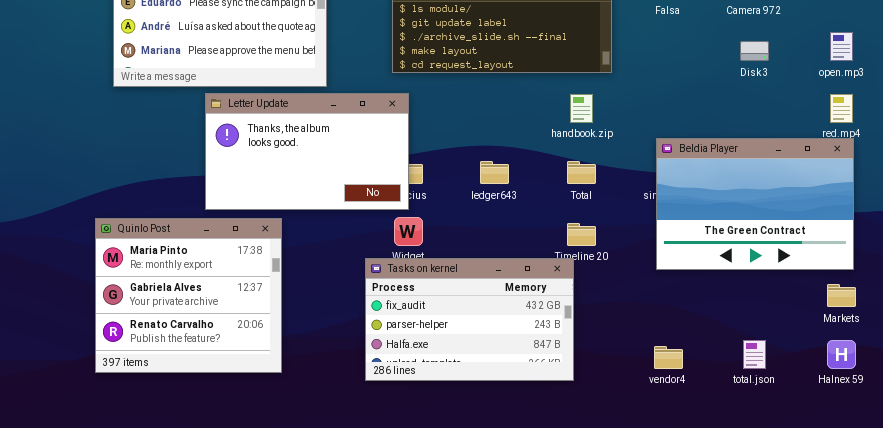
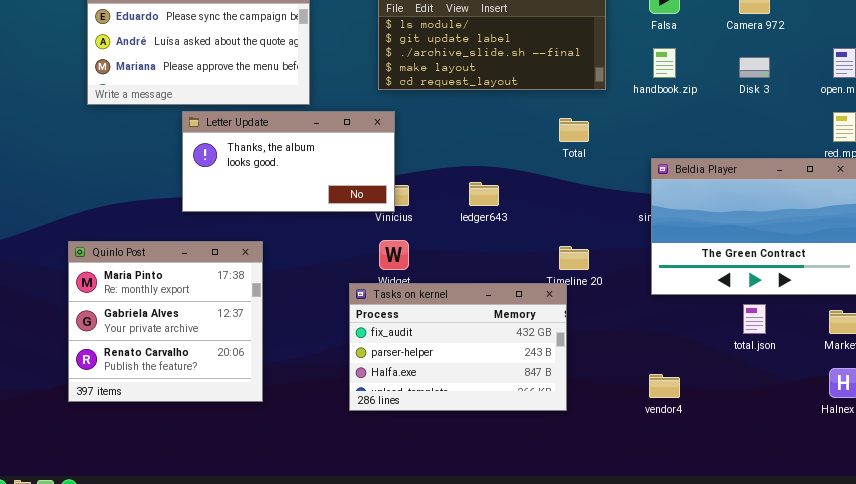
Letter Update: [205,93,409,210] -> [182,111,395,212], resized
handbook.zip: [570,94,593,123] -> [653,48,676,78], moved
Total: [567,161,596,184] -> [559,118,589,142], moved
total.json: [743,340,766,369] -> [743,304,766,334], moved

